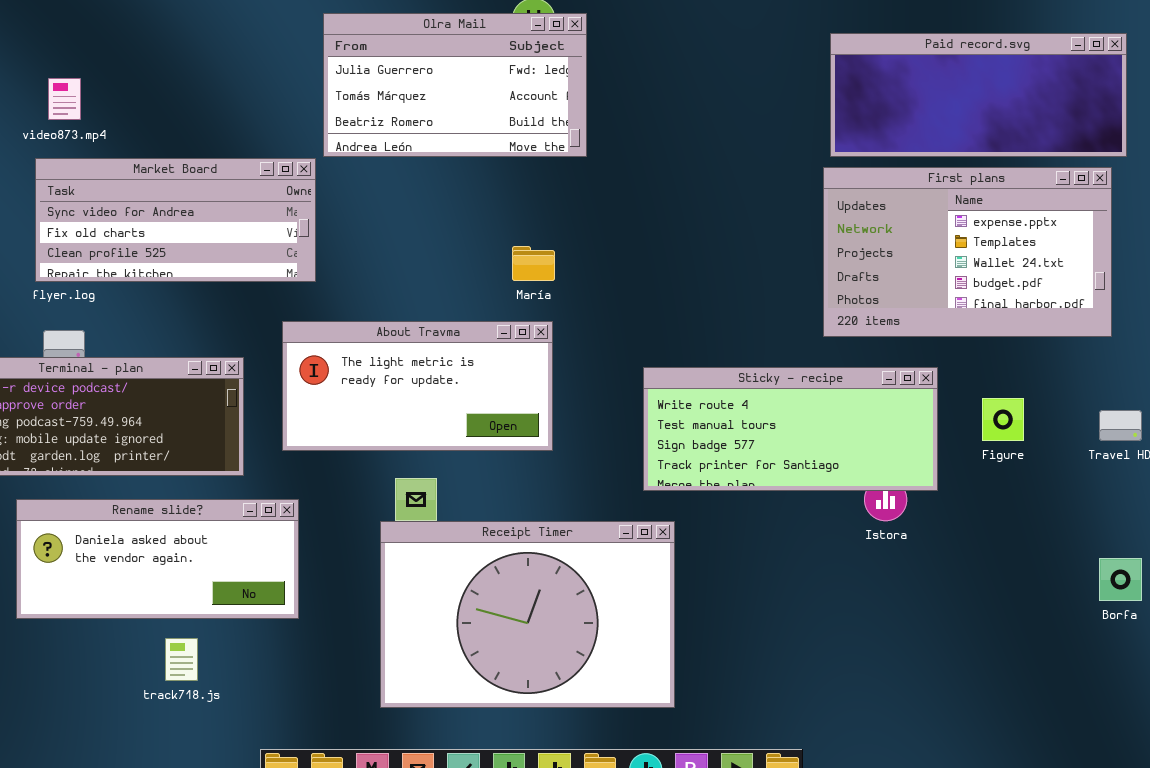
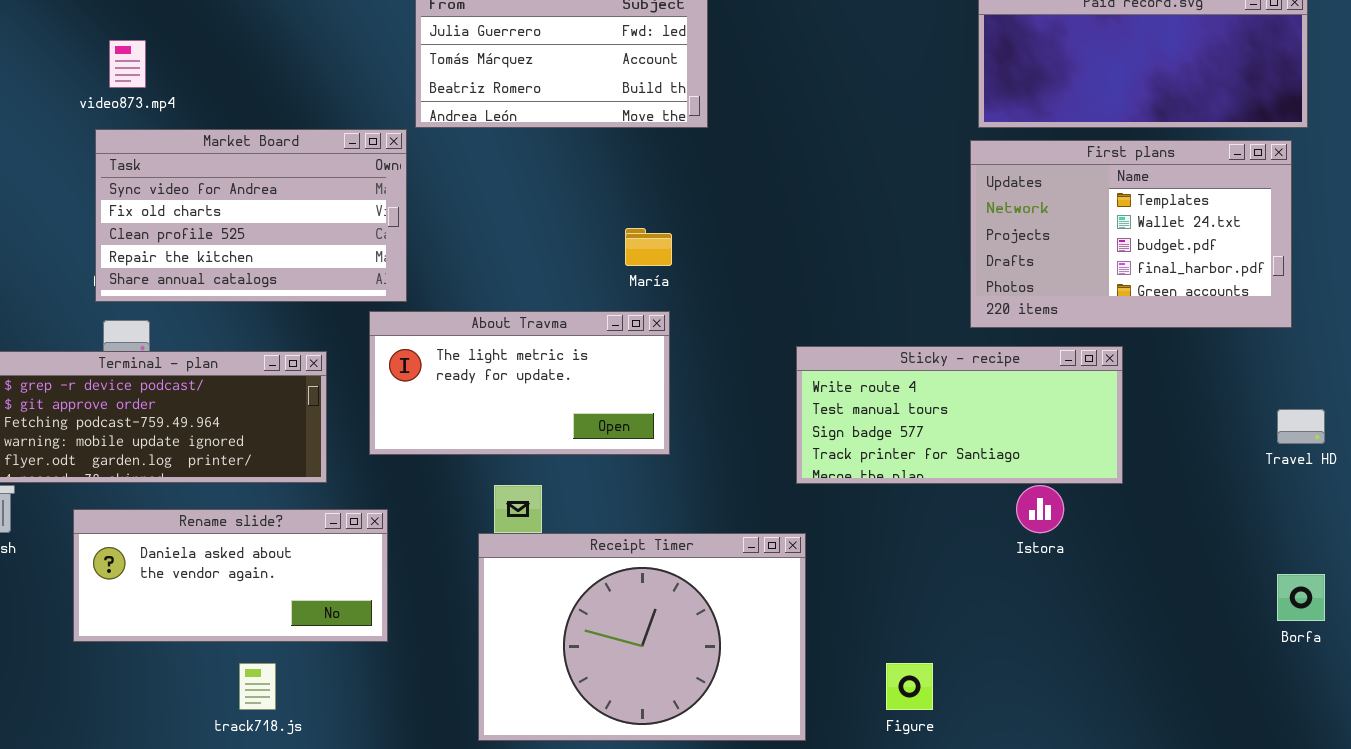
Market Board: [35,158,316,282] -> [95,129,407,302], resized
First plans: [823,167,1112,337] -> [970,140,1292,328], scrolled down 1 row
Sticky - recipe: [643,367,938,491] -> [796,346,1123,484], moved
Figure: [982,398,1024,441] -> [886,663,933,710], moved

